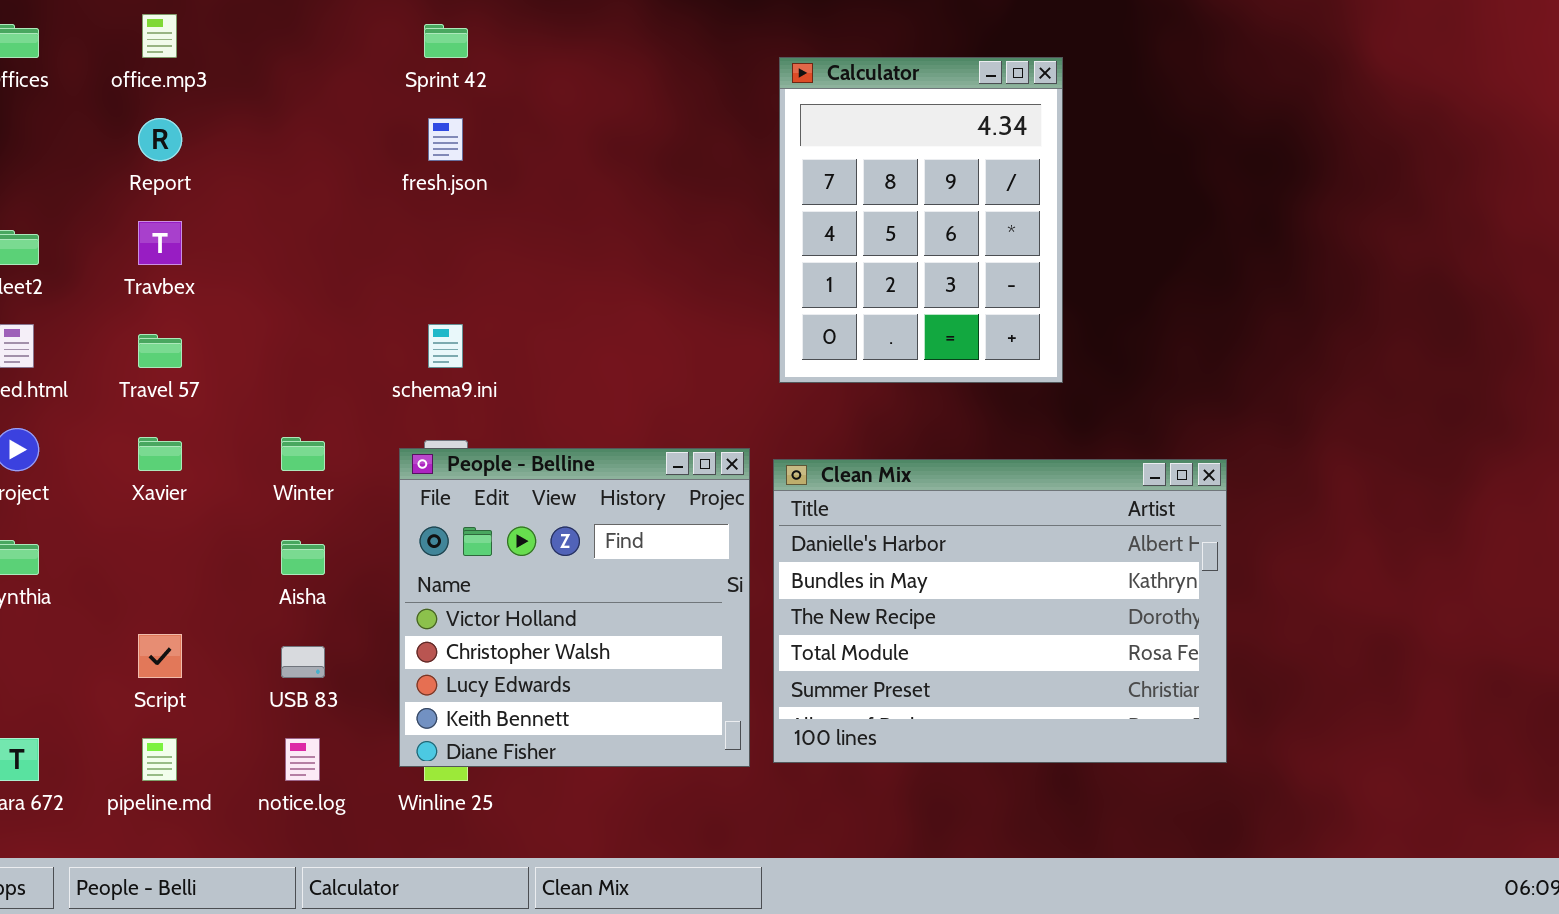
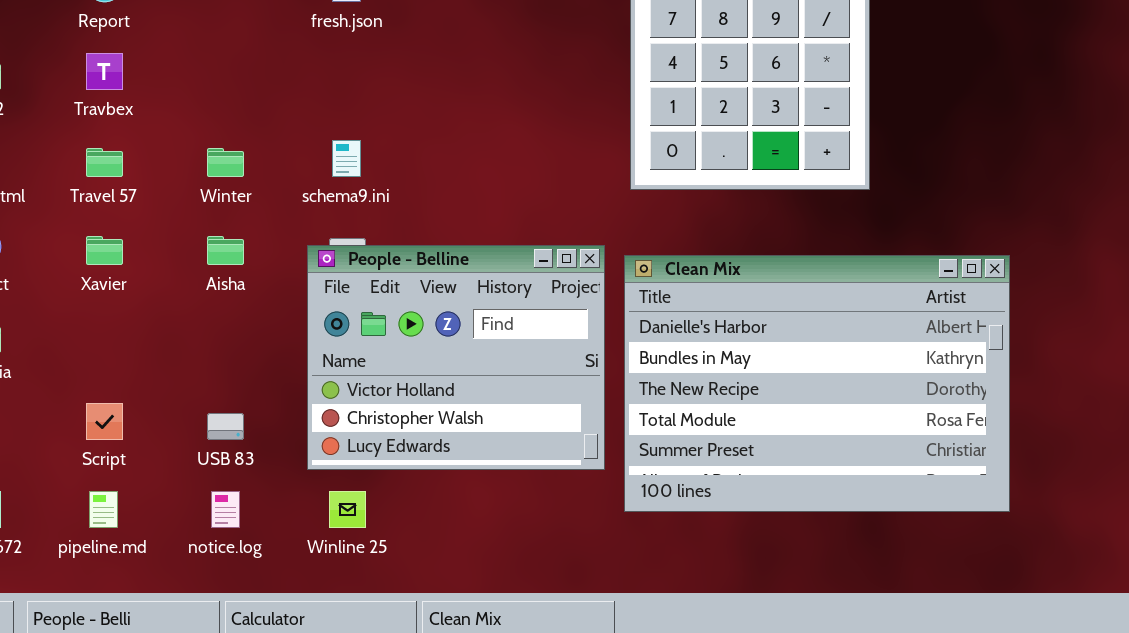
Winter: [281,437,325,471] -> [207,148,244,177], moved
People - Belline: [399,448,750,767] -> [307,245,605,470], resized
Aisha: [281,540,325,575] -> [207,236,244,265], moved

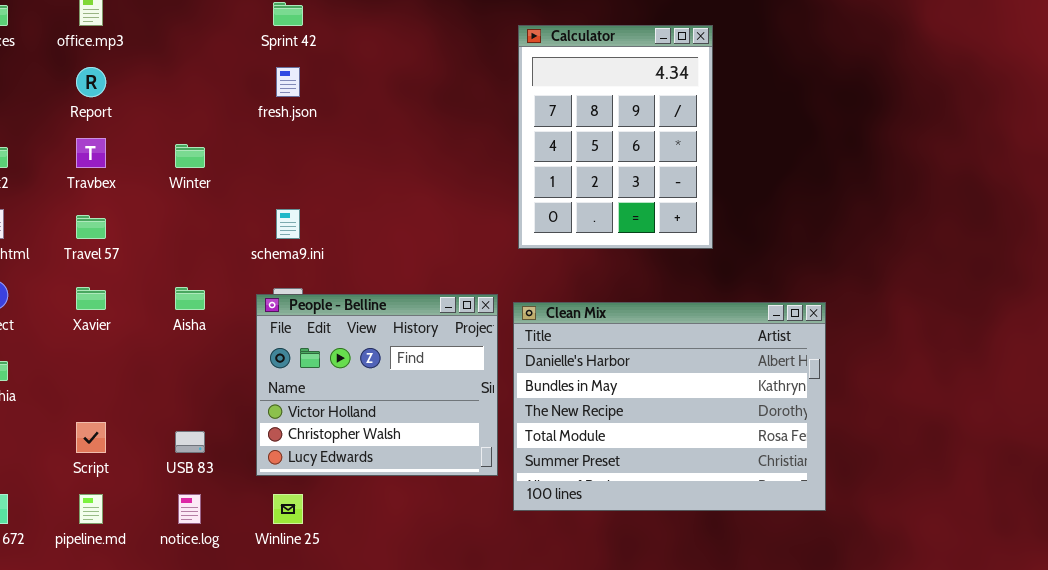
Winter: [207,148,244,177] -> [175,144,205,168], moved

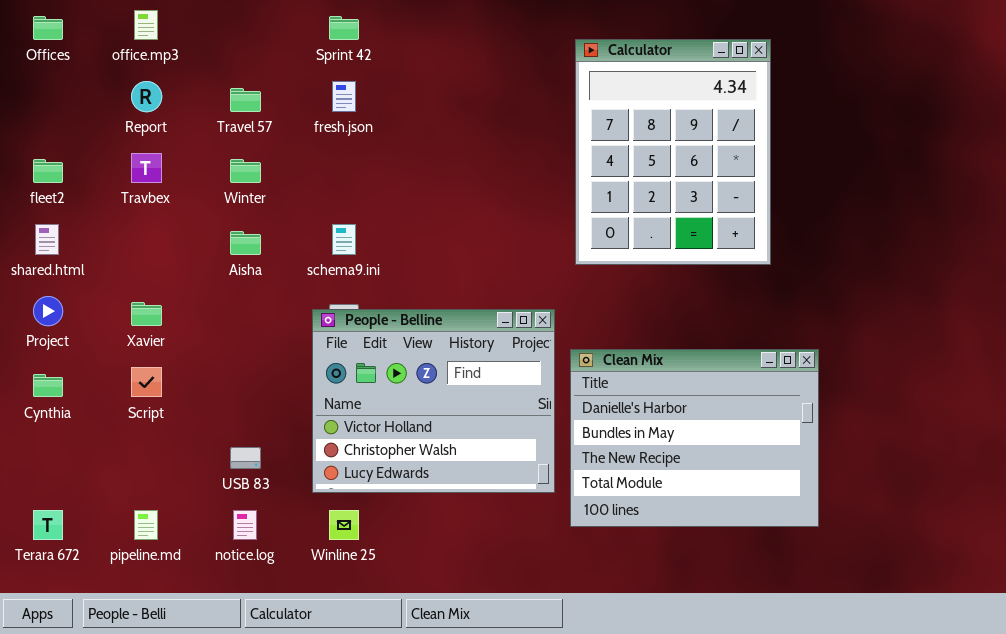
Travel 57: [76,215,106,239] -> [230,88,261,112], moved
Aisha: [175,287,205,310] -> [230,231,261,255], moved
Clean Mix: [513,302,826,511] -> [570,349,819,527], resized
Script: [76,422,106,453] -> [131,367,162,397], moved

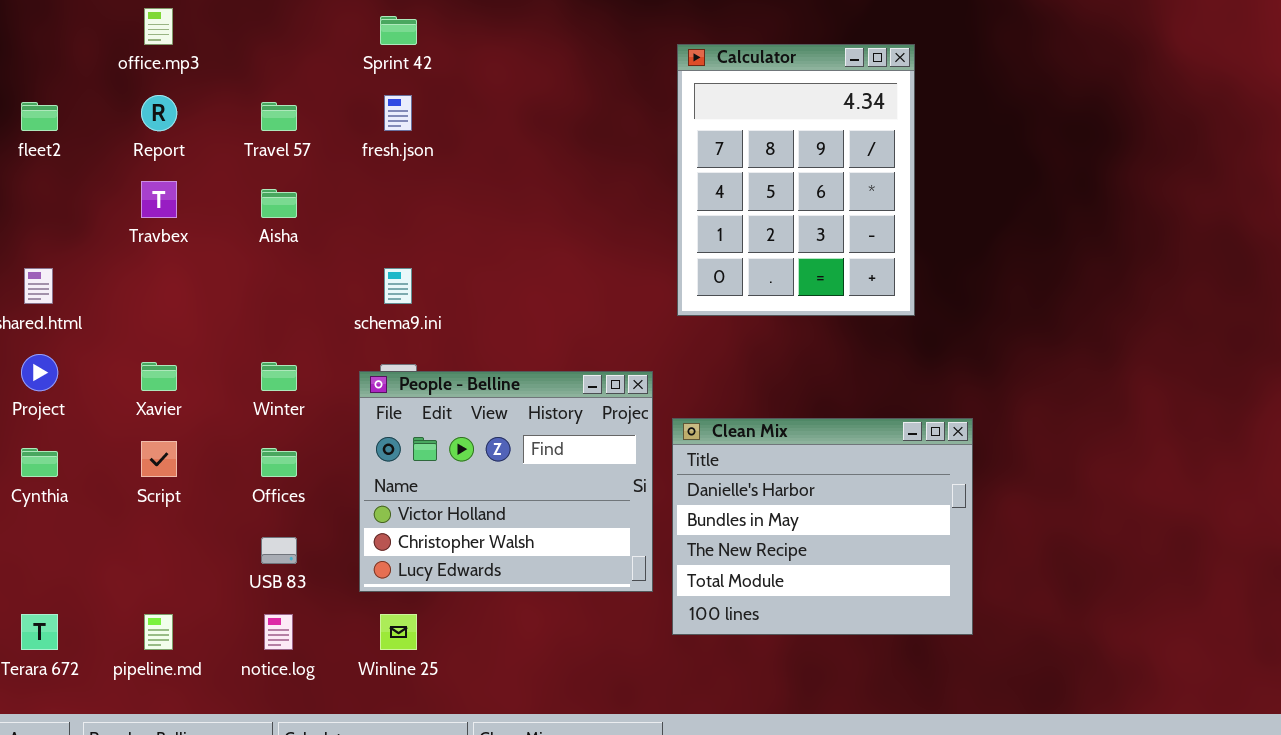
Offices: [33,16,63,40] -> [261,448,297,477], moved
fleet2: [33,159,63,183] -> [21,102,58,131], moved
Winter: [230,159,261,183] -> [261,362,297,391], moved
Aisha: [230,231,261,255] -> [261,189,297,218], moved

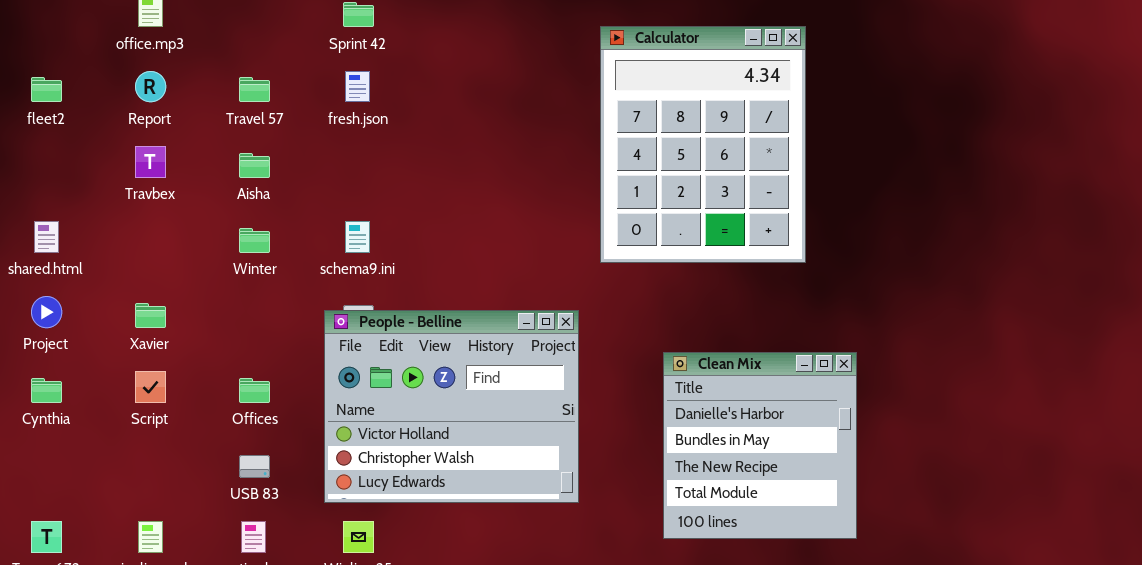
Winter: [261,362,297,391] -> [239,228,270,253], moved
Clean Mix: [672,418,973,635] -> [663,352,857,539], resized

